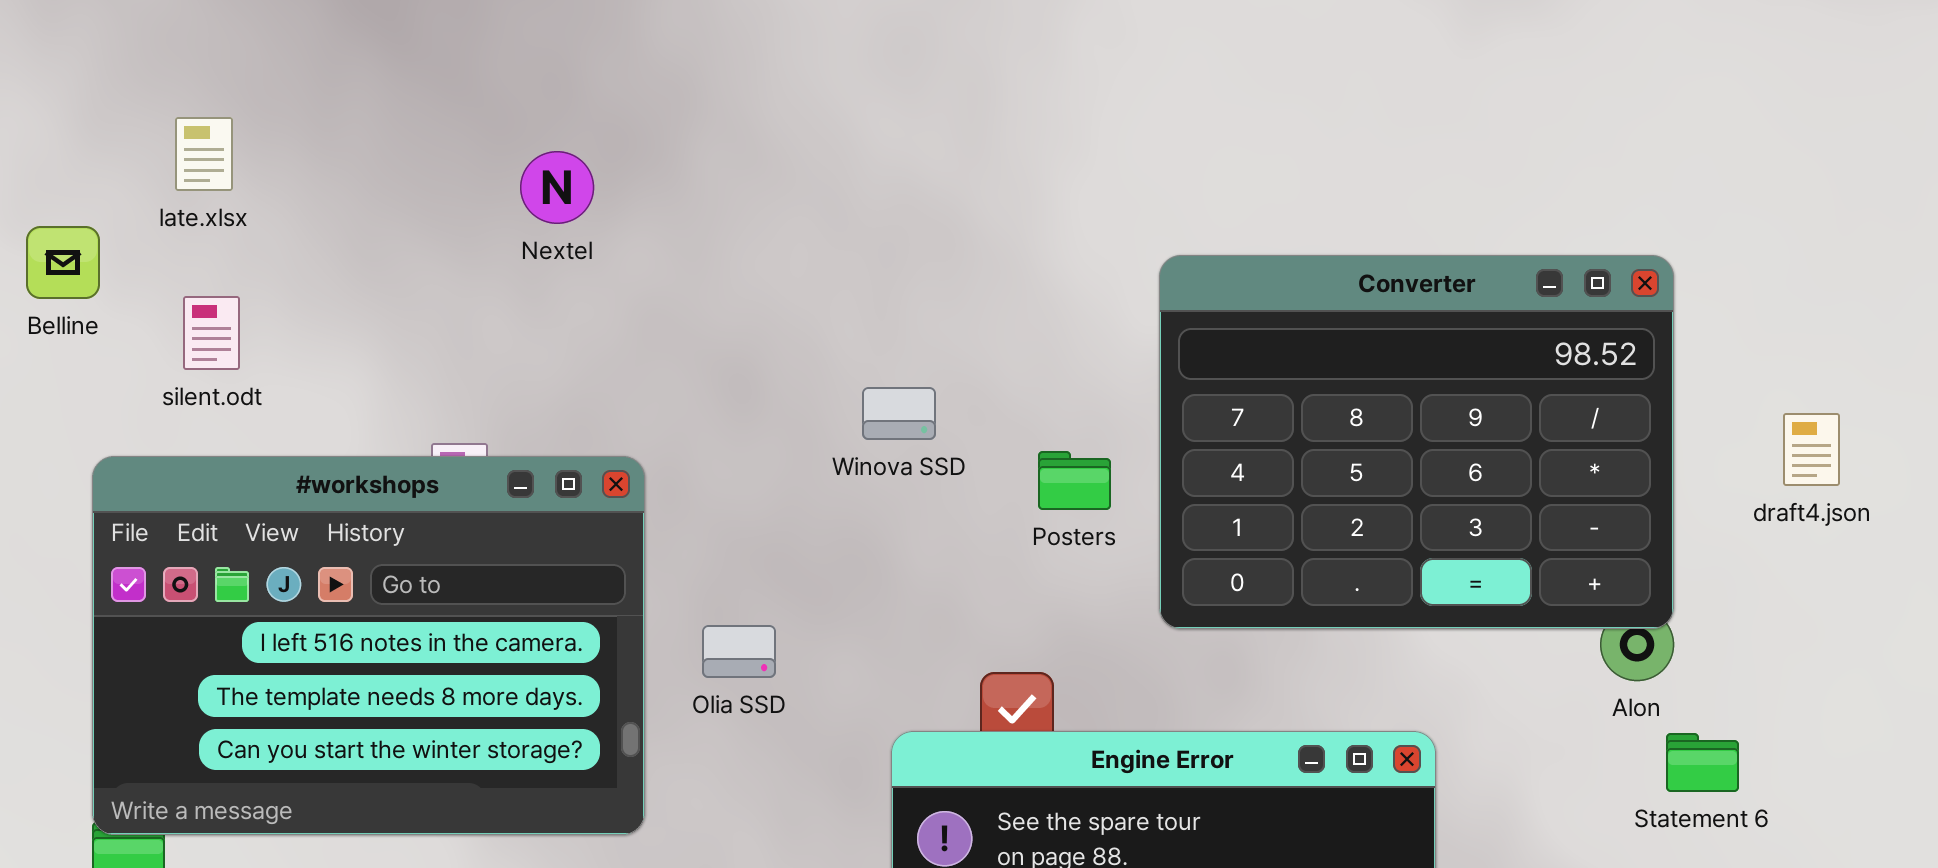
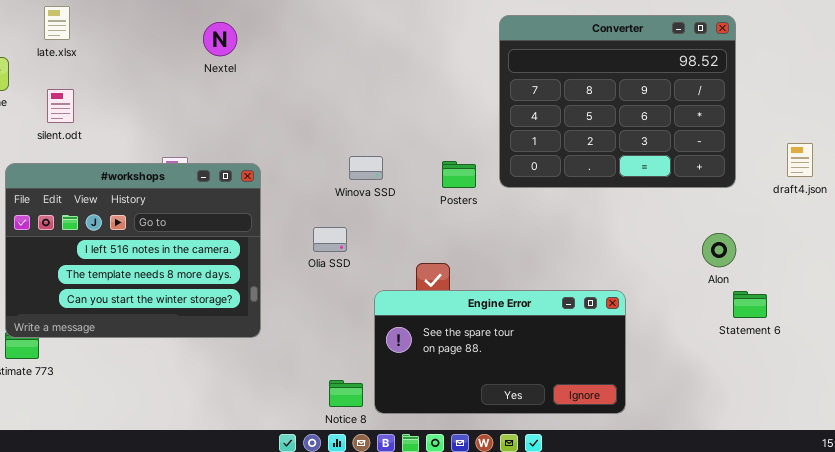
Converter: [1159,255,1674,629] -> [499,15,736,188], moved
Winova SSD: [862,387,936,440] -> [349,156,383,180], moved
Olia SSD: [702,625,776,678] -> [313,227,347,252], moved

